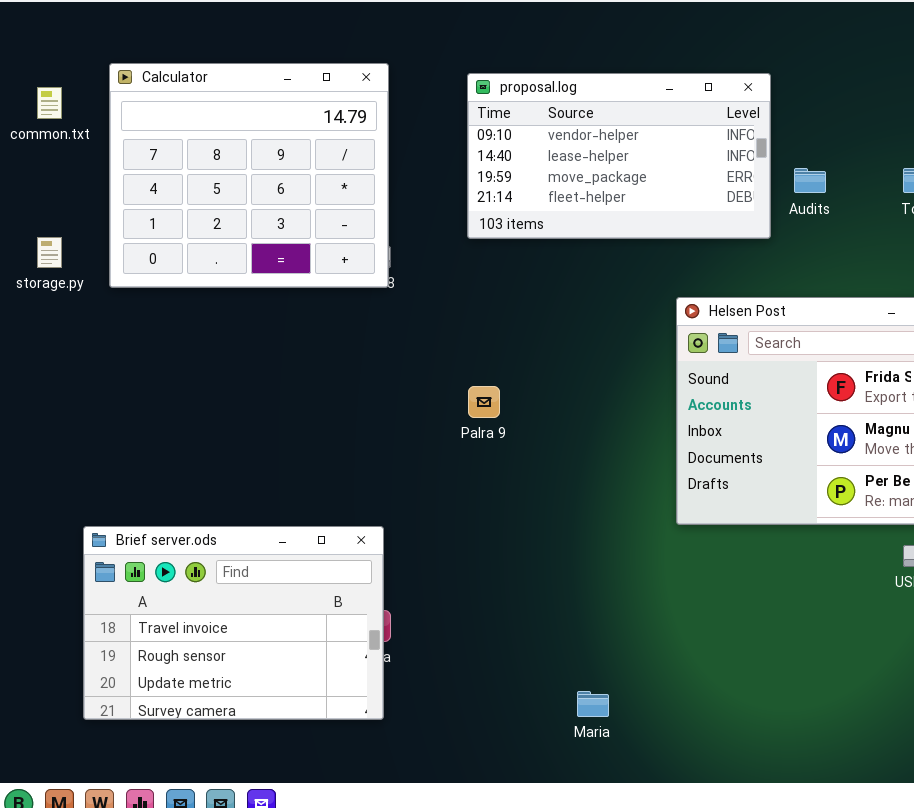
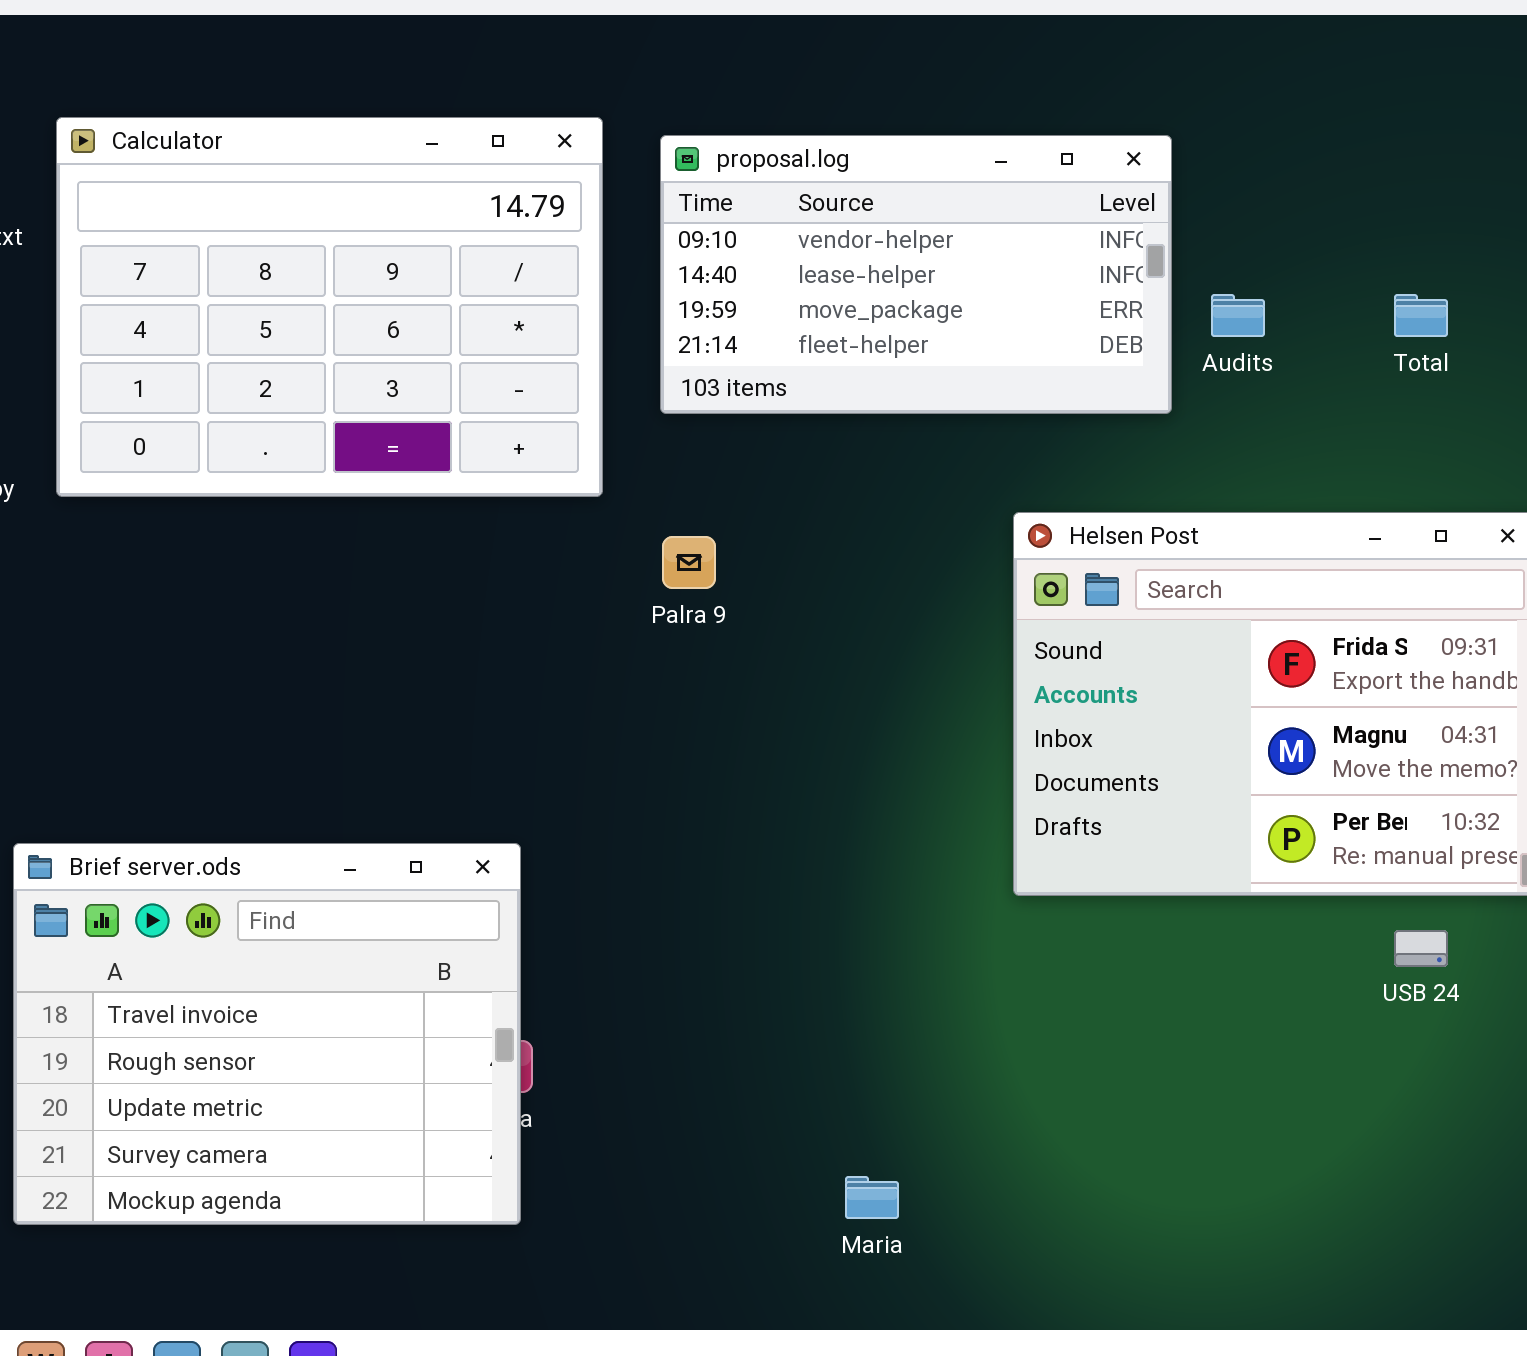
Calculator: [109,63,389,288] -> [56,117,603,497], resized
Palra 9: [468,386,500,418] -> [662,536,716,589], moved
Brief server.ods: [83,526,384,720] -> [13,843,521,1225], resized

